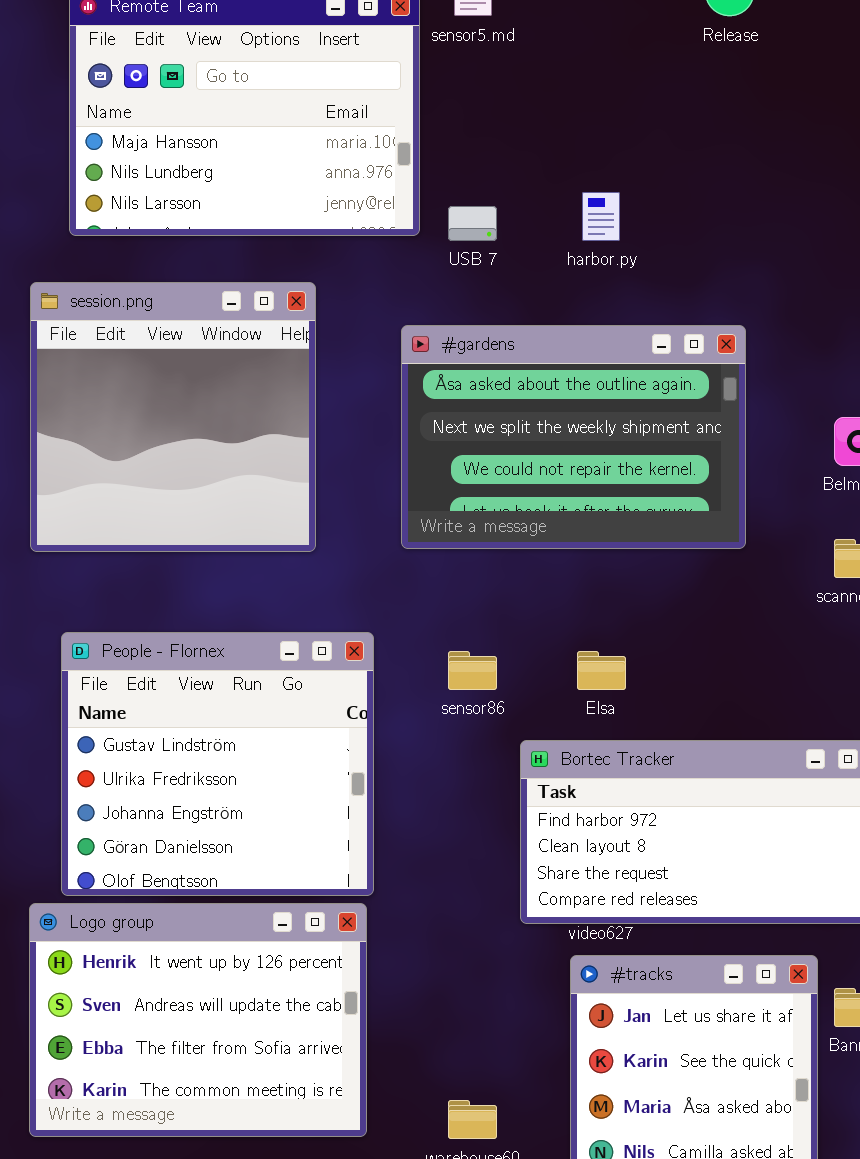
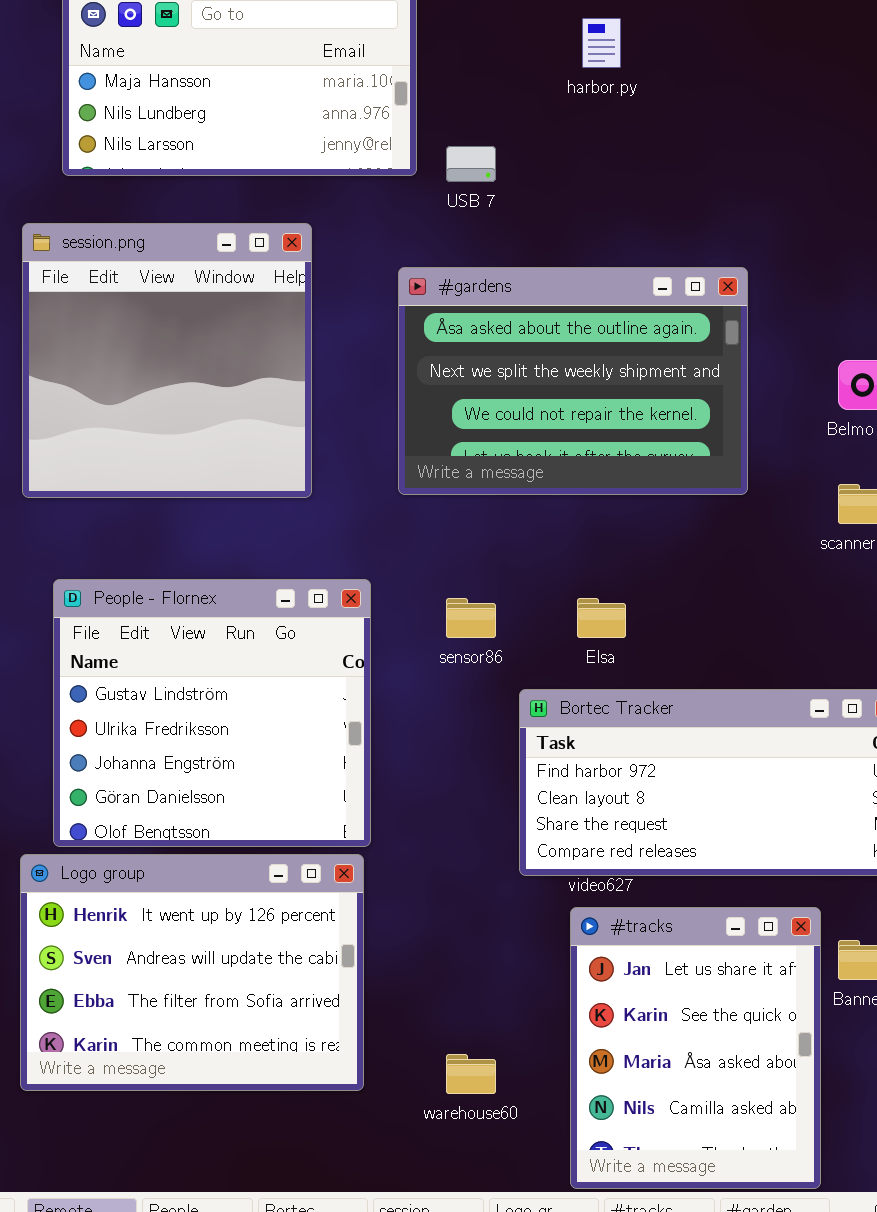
harbor.py: [582,192,620,241] -> [582,18,621,68], moved

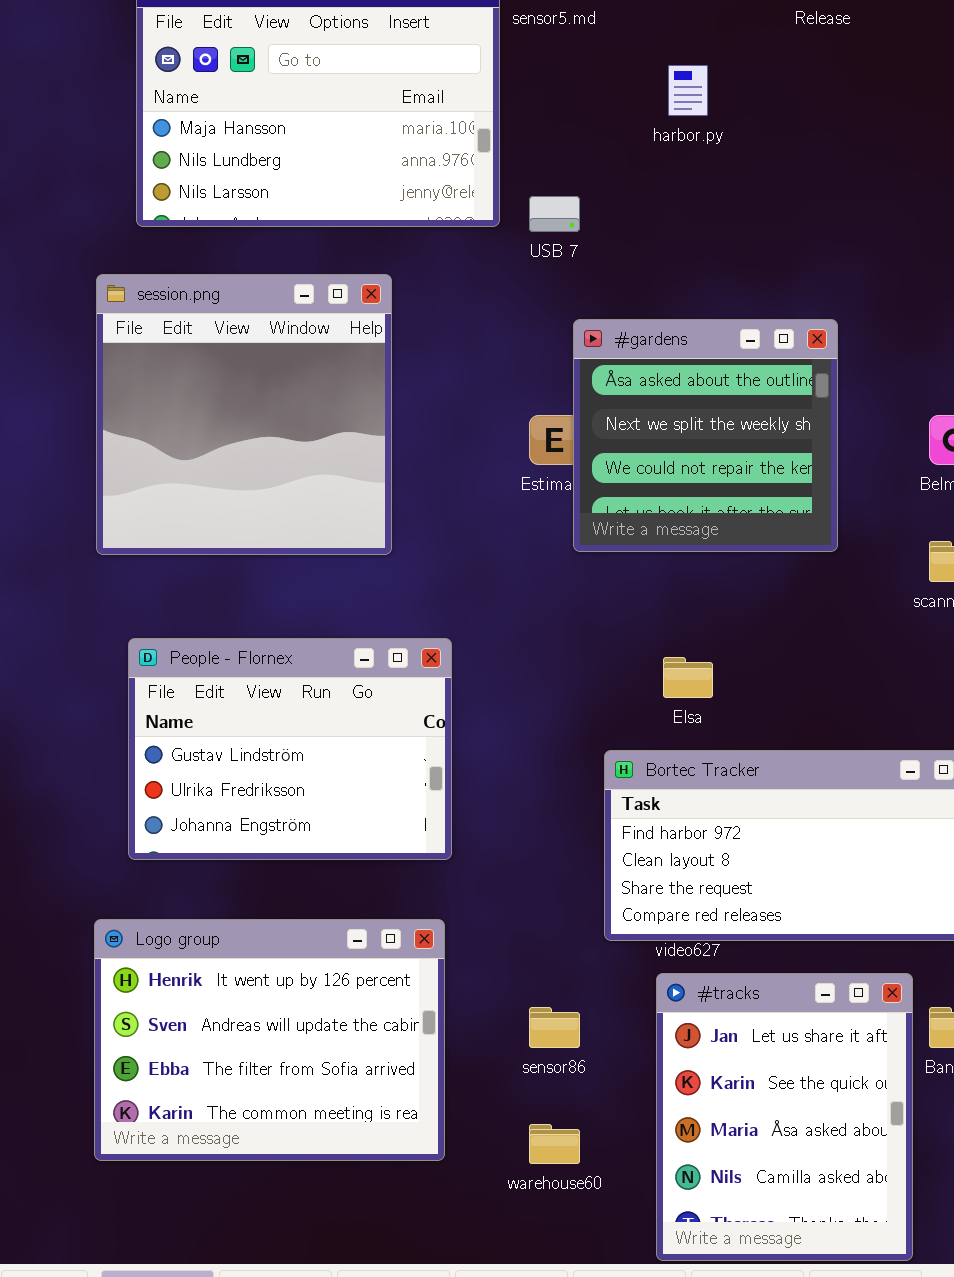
#gardens: [398,267,748,495] -> [573,319,838,552], resized
People - Flornex: [53,579,371,847] -> [128,638,452,860], resized
sensor86: [446,598,496,638] -> [529,1007,580,1048], moved

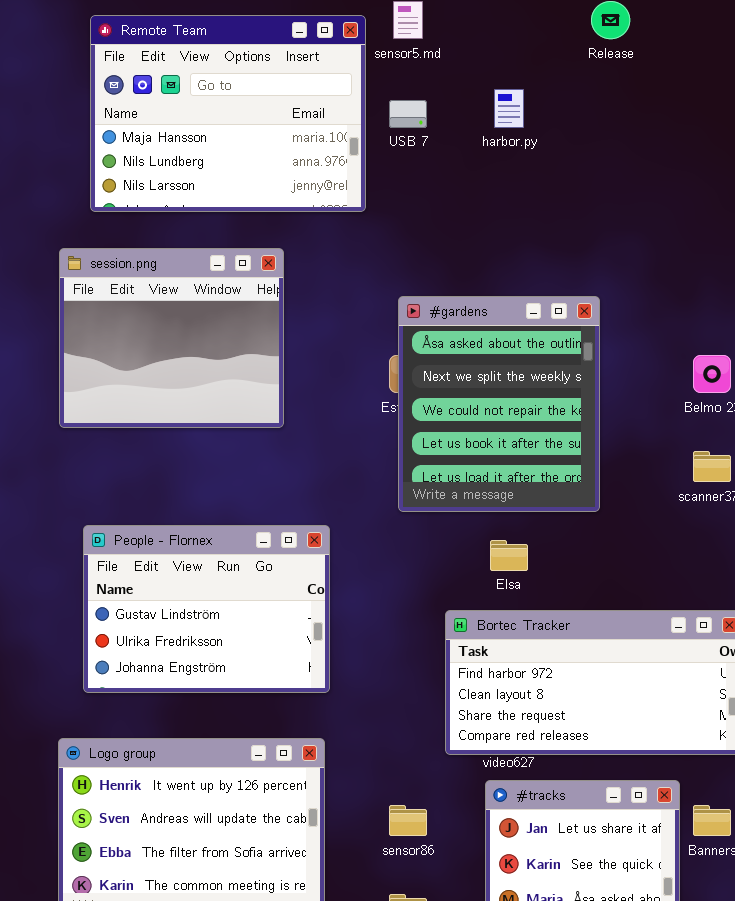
USB 7: [529,196,580,232] -> [389,100,427,128], moved
session.png: [96,274,392,555] -> [59,248,284,428], resized
#gardens: [573,319,838,552] -> [398,296,600,512], moved, resized

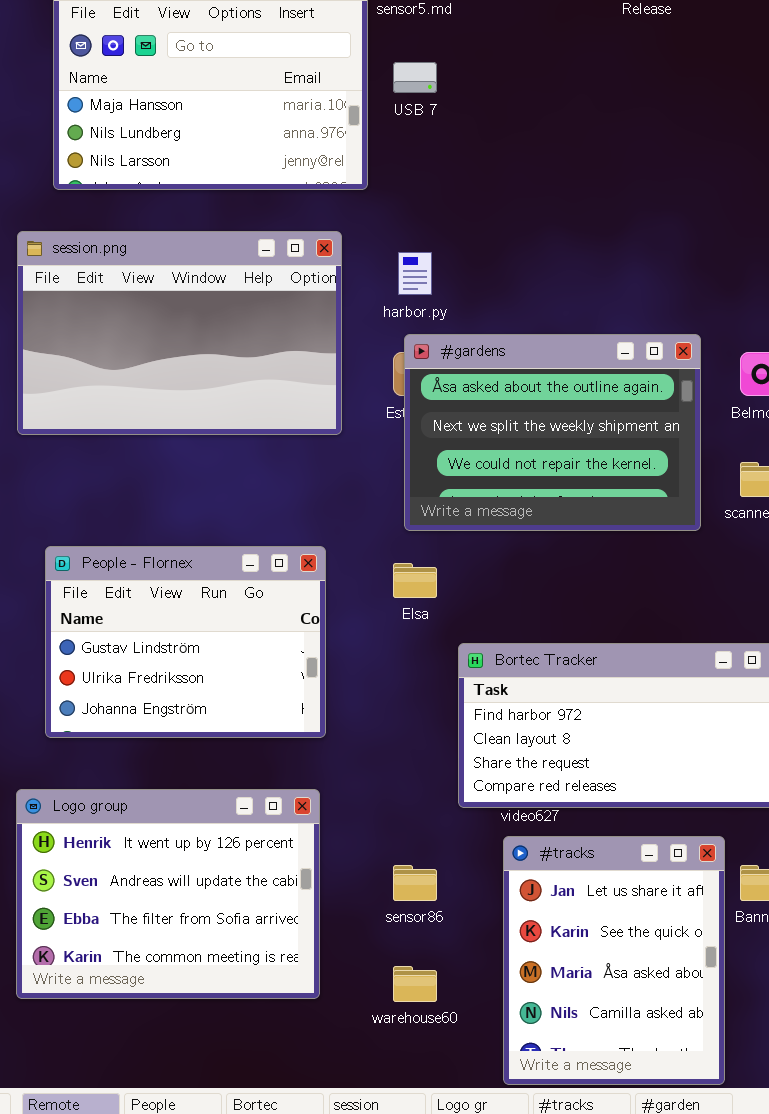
harbor.py: [494,89,524,128] -> [398,252,432,295], moved
session.png: [59,248,284,428] -> [17,231,342,435], resized
#gardens: [398,296,600,512] -> [404,334,701,531], resized
Elsa: [490,540,528,571] -> [393,563,437,598], moved

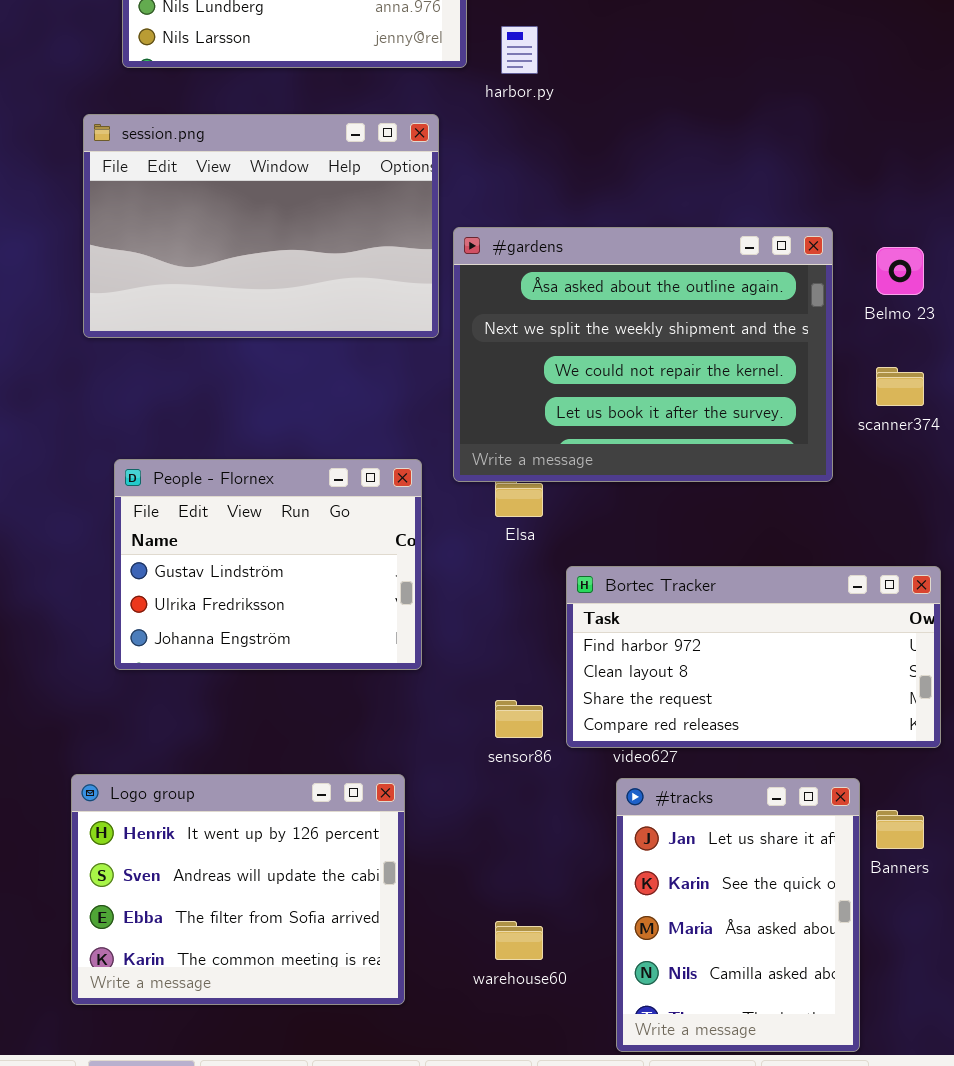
harbor.py: [398,252,432,295] -> [501,26,538,74], moved
#gardens: [404,334,701,531] -> [453,227,833,482], resized
Logo group: [16,789,320,999] -> [71,774,405,1005], moved
sensor86: [393,865,437,901] -> [495,700,543,738], moved

